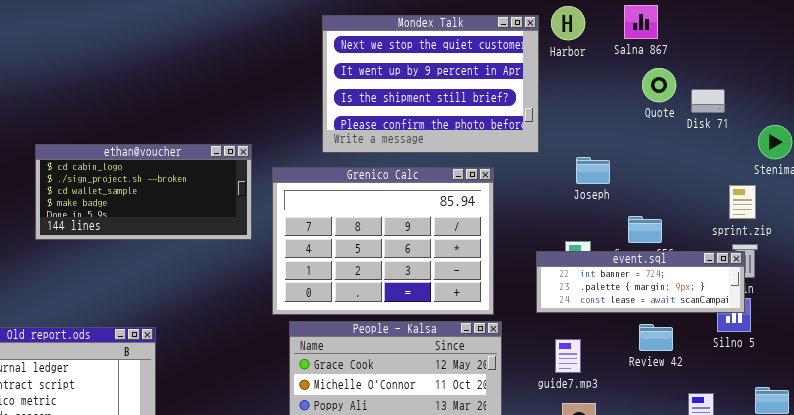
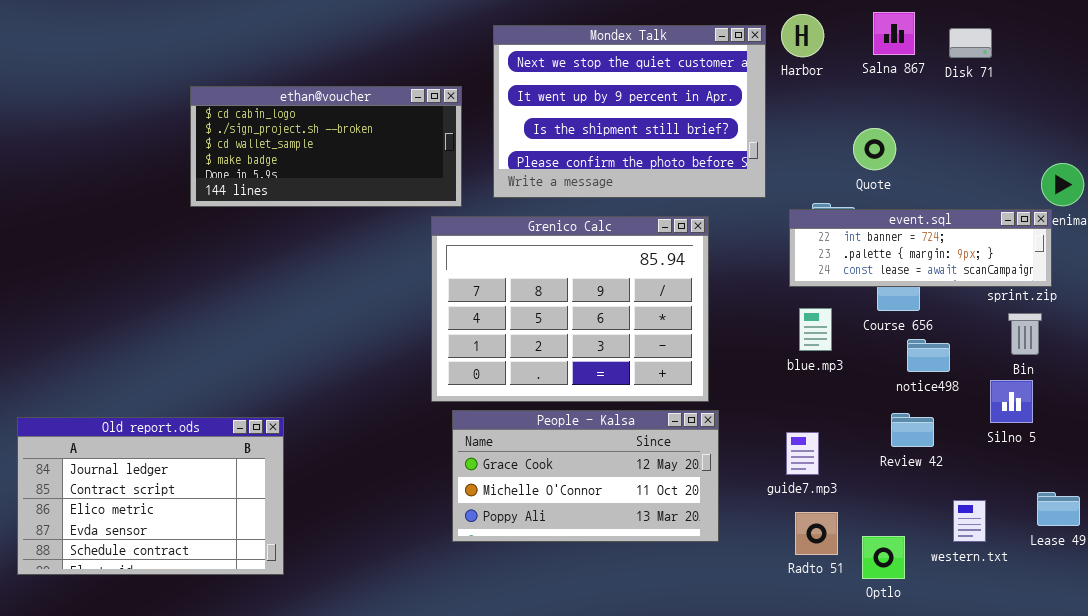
Quote: [642,68,676,102] -> [853,128,896,170], moved
Disk 71: [691,89,725,113] -> [949,28,992,58], moved
ethan@voucher: [35,144,252,240] -> [190,86,462,207], moved
event.sql: [536,251,745,313] -> [789,209,1052,287], moved

